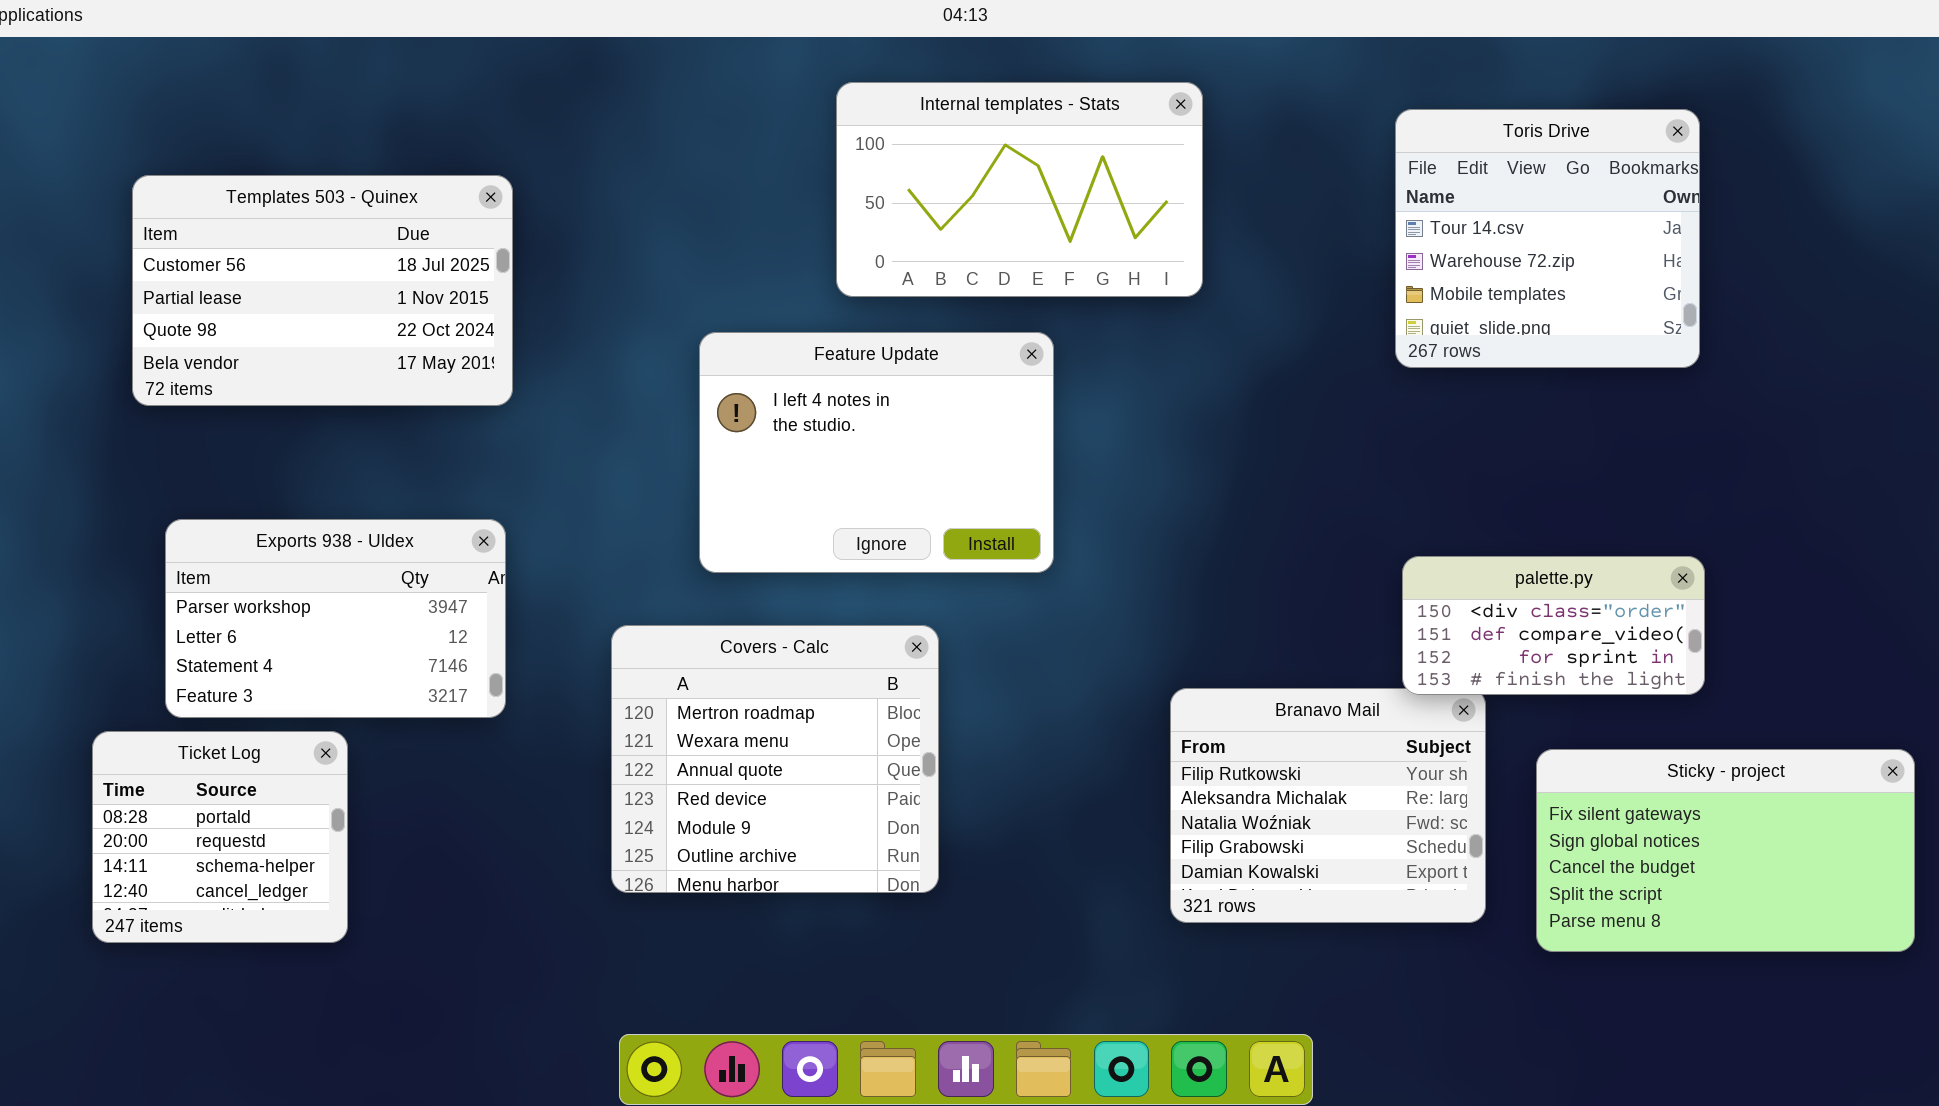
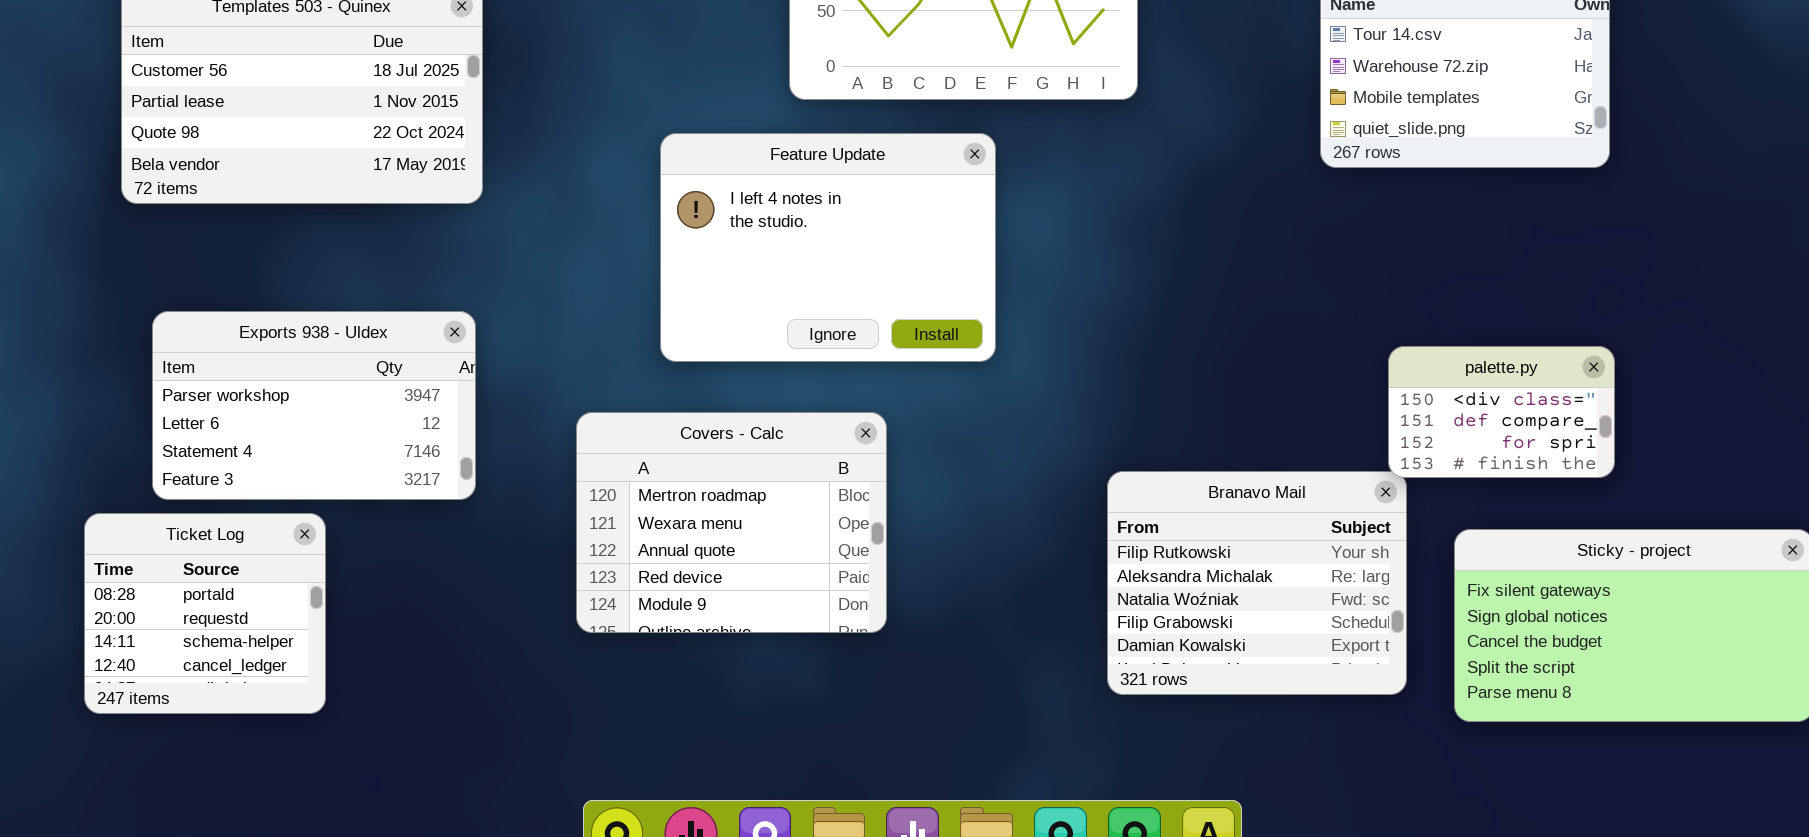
palette.py: [1402,556,1705,695] -> [1388,346,1615,478], resized
Covers - Calc: [611,625,939,893] -> [576,412,887,633], resized

